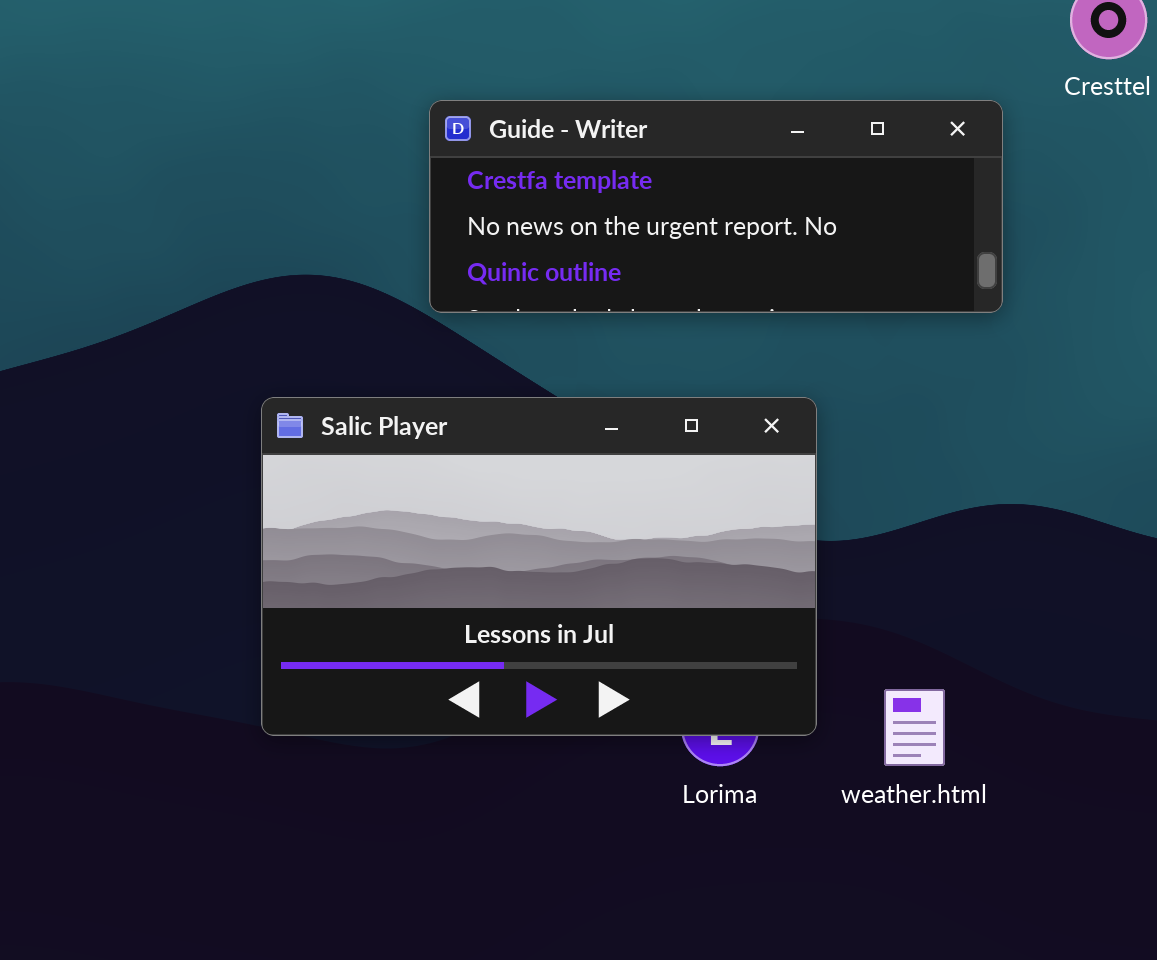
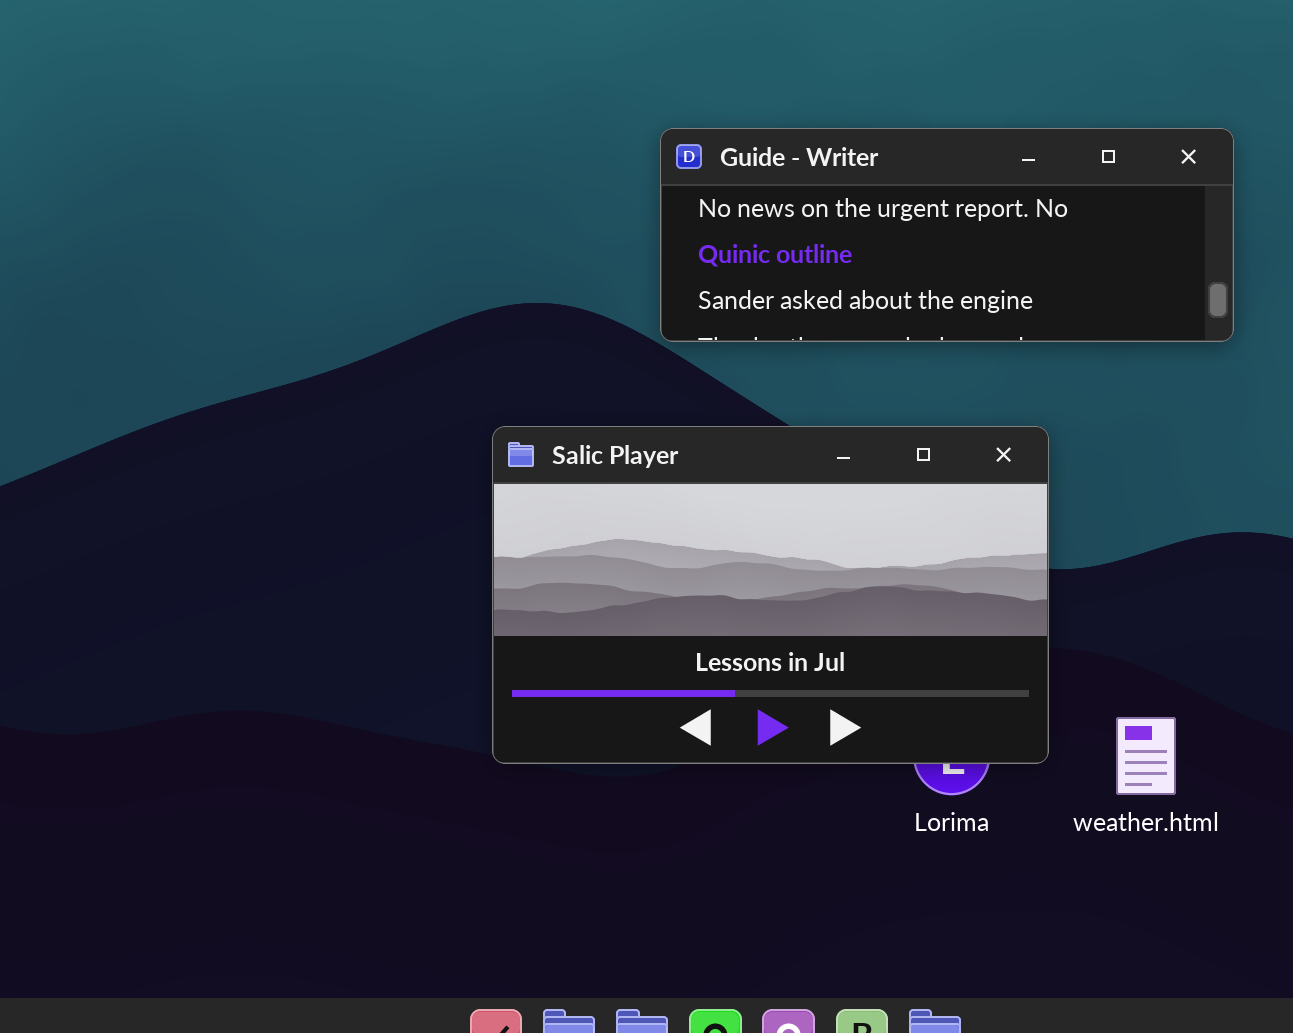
Guide - Writer: [429,100,1003,313] -> [660,128,1234,342], scrolled down 1 row

